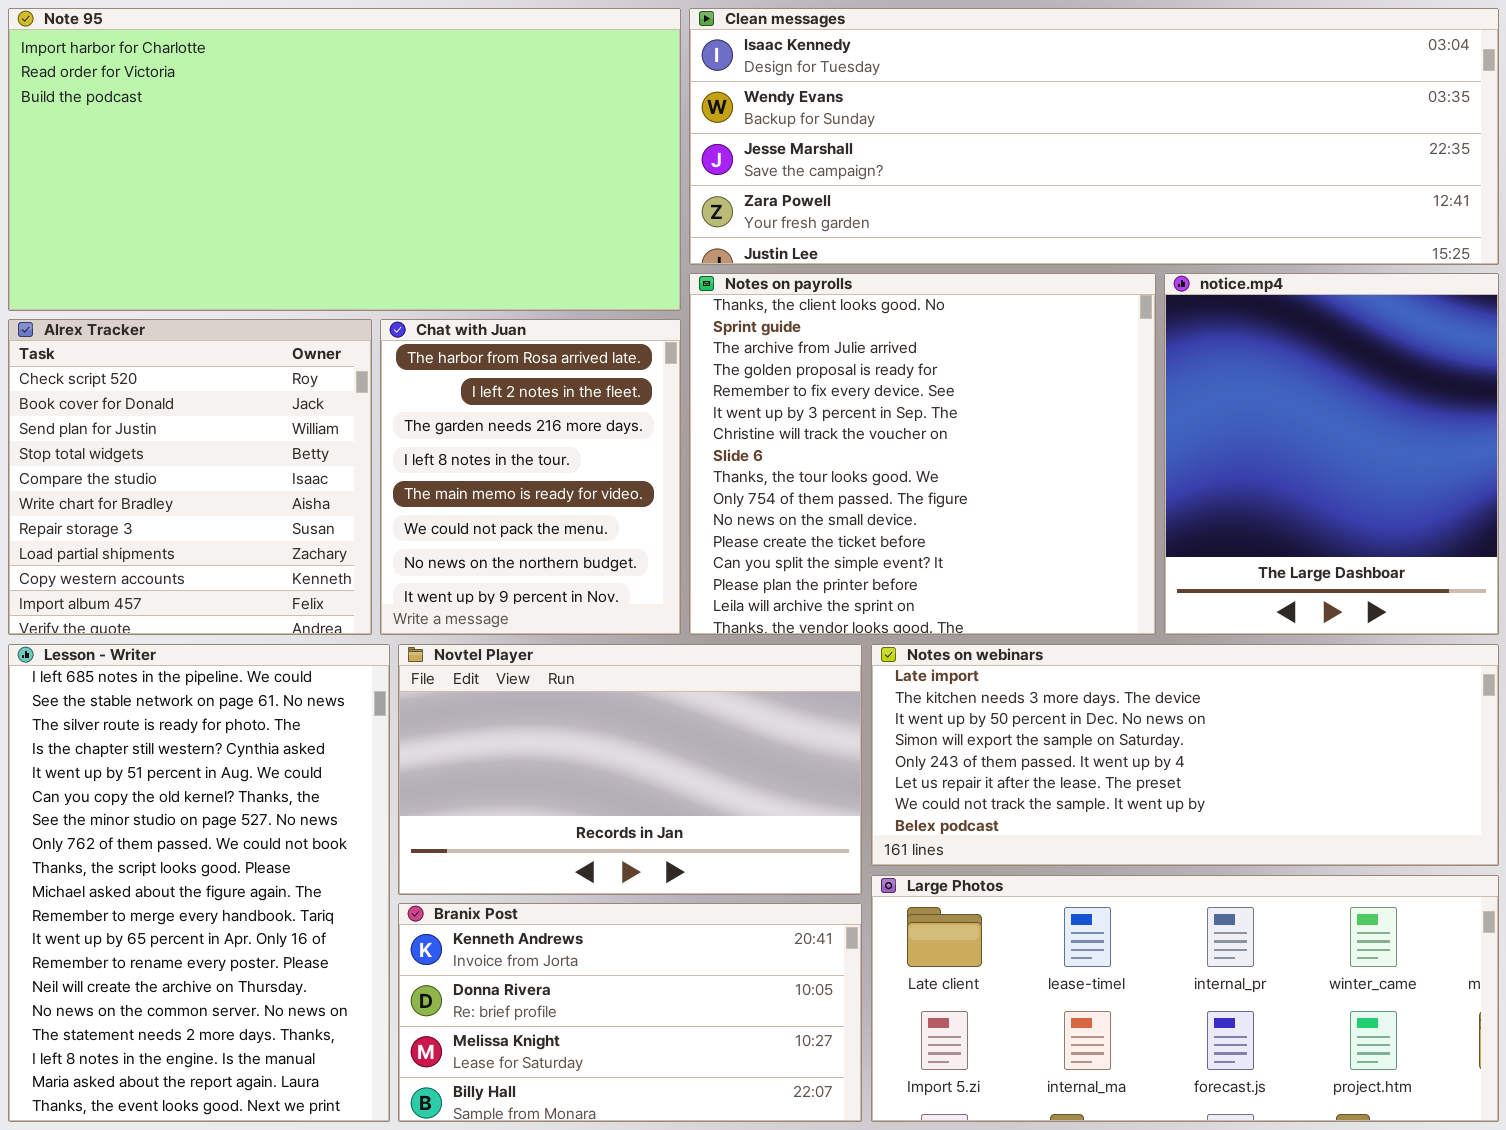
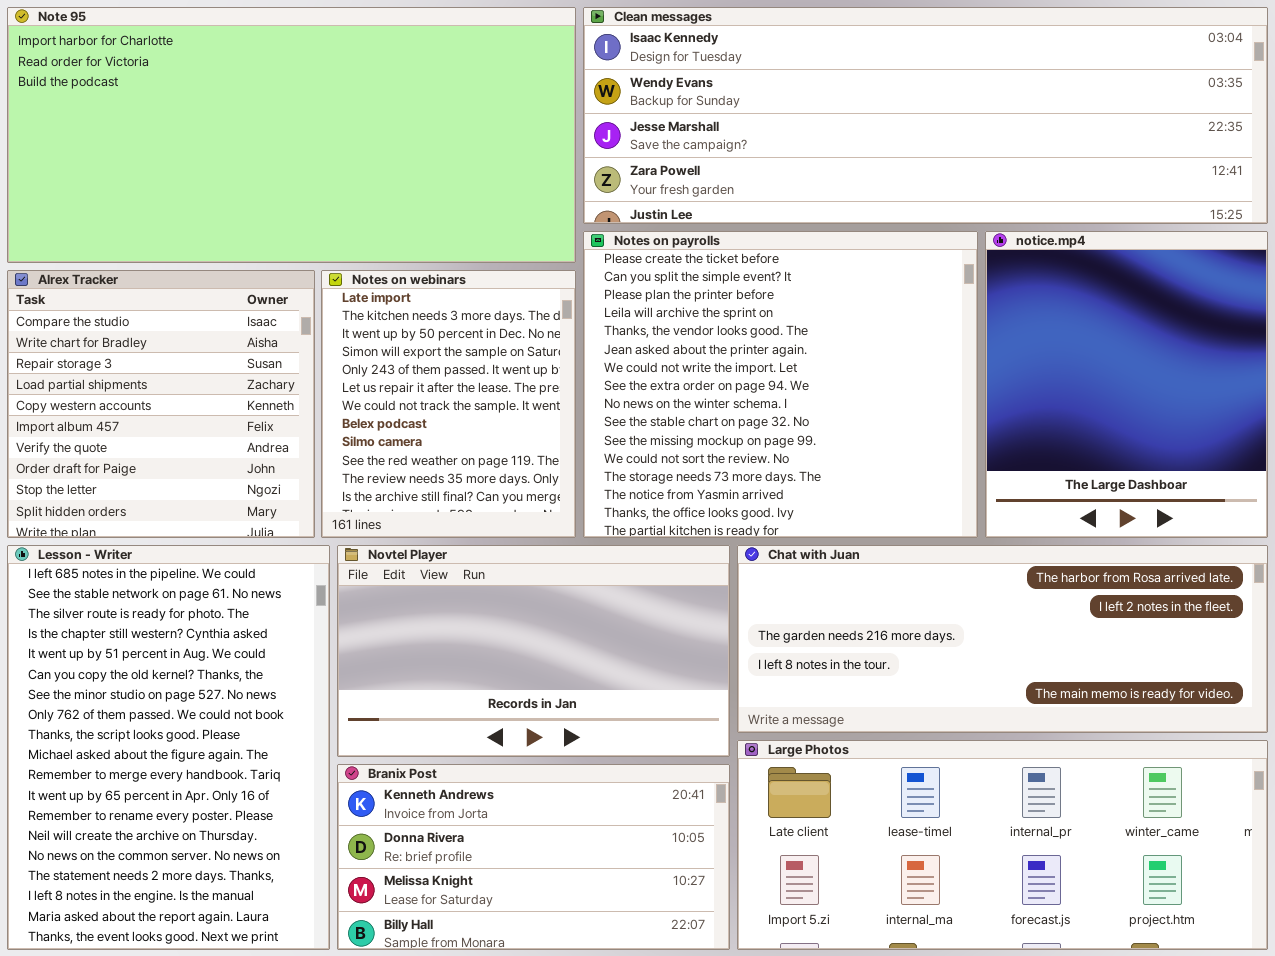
Notes on payrolls: [689,273,1156,635] -> [583,231,978,538], scrolled down 11 rows
Alrex Tracker: [8,319,372,635] -> [7,270,315,538], scrolled down 4 rows
Chat with Juan: [380,319,681,635] -> [737,545,1268,733], moved, resized
Notes on webinars: [871,644,1499,866] -> [321,270,576,538], moved, resized

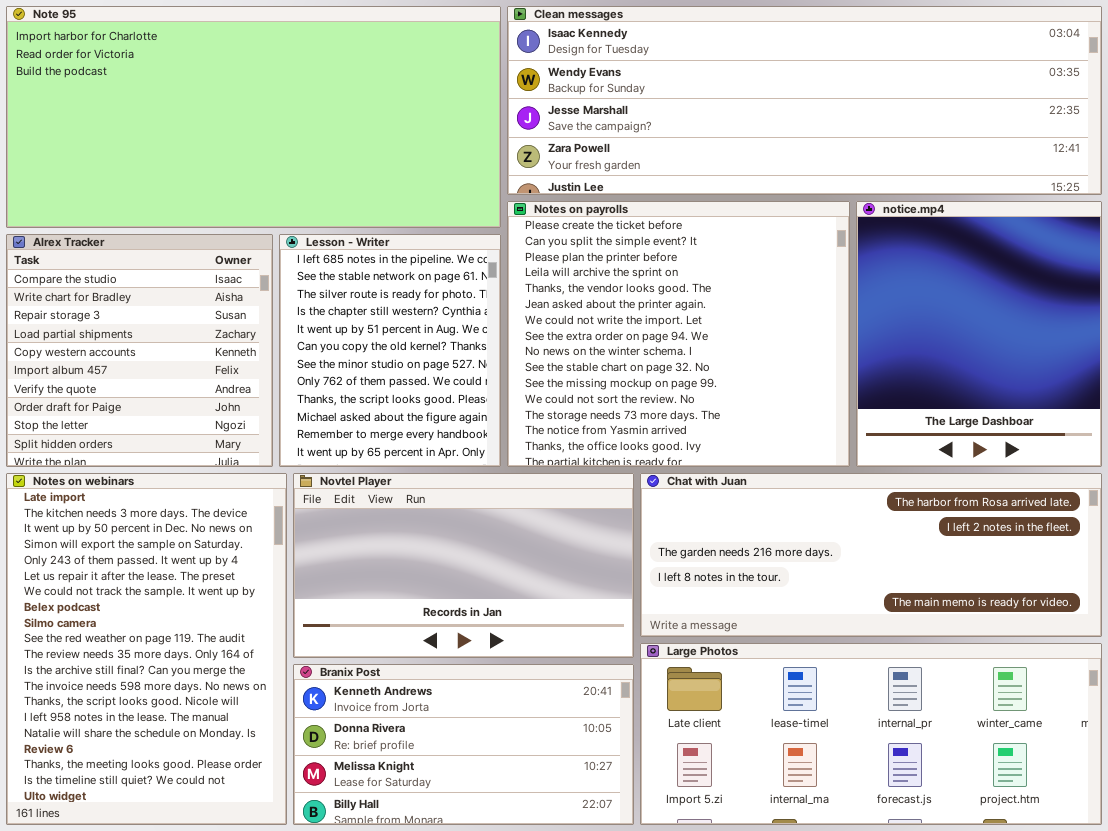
Notes on webinars: [321,270,576,538] -> [6,473,287,825], moved, resized
Lesson - Writer: [7,545,330,950] -> [279,234,501,467], moved, resized

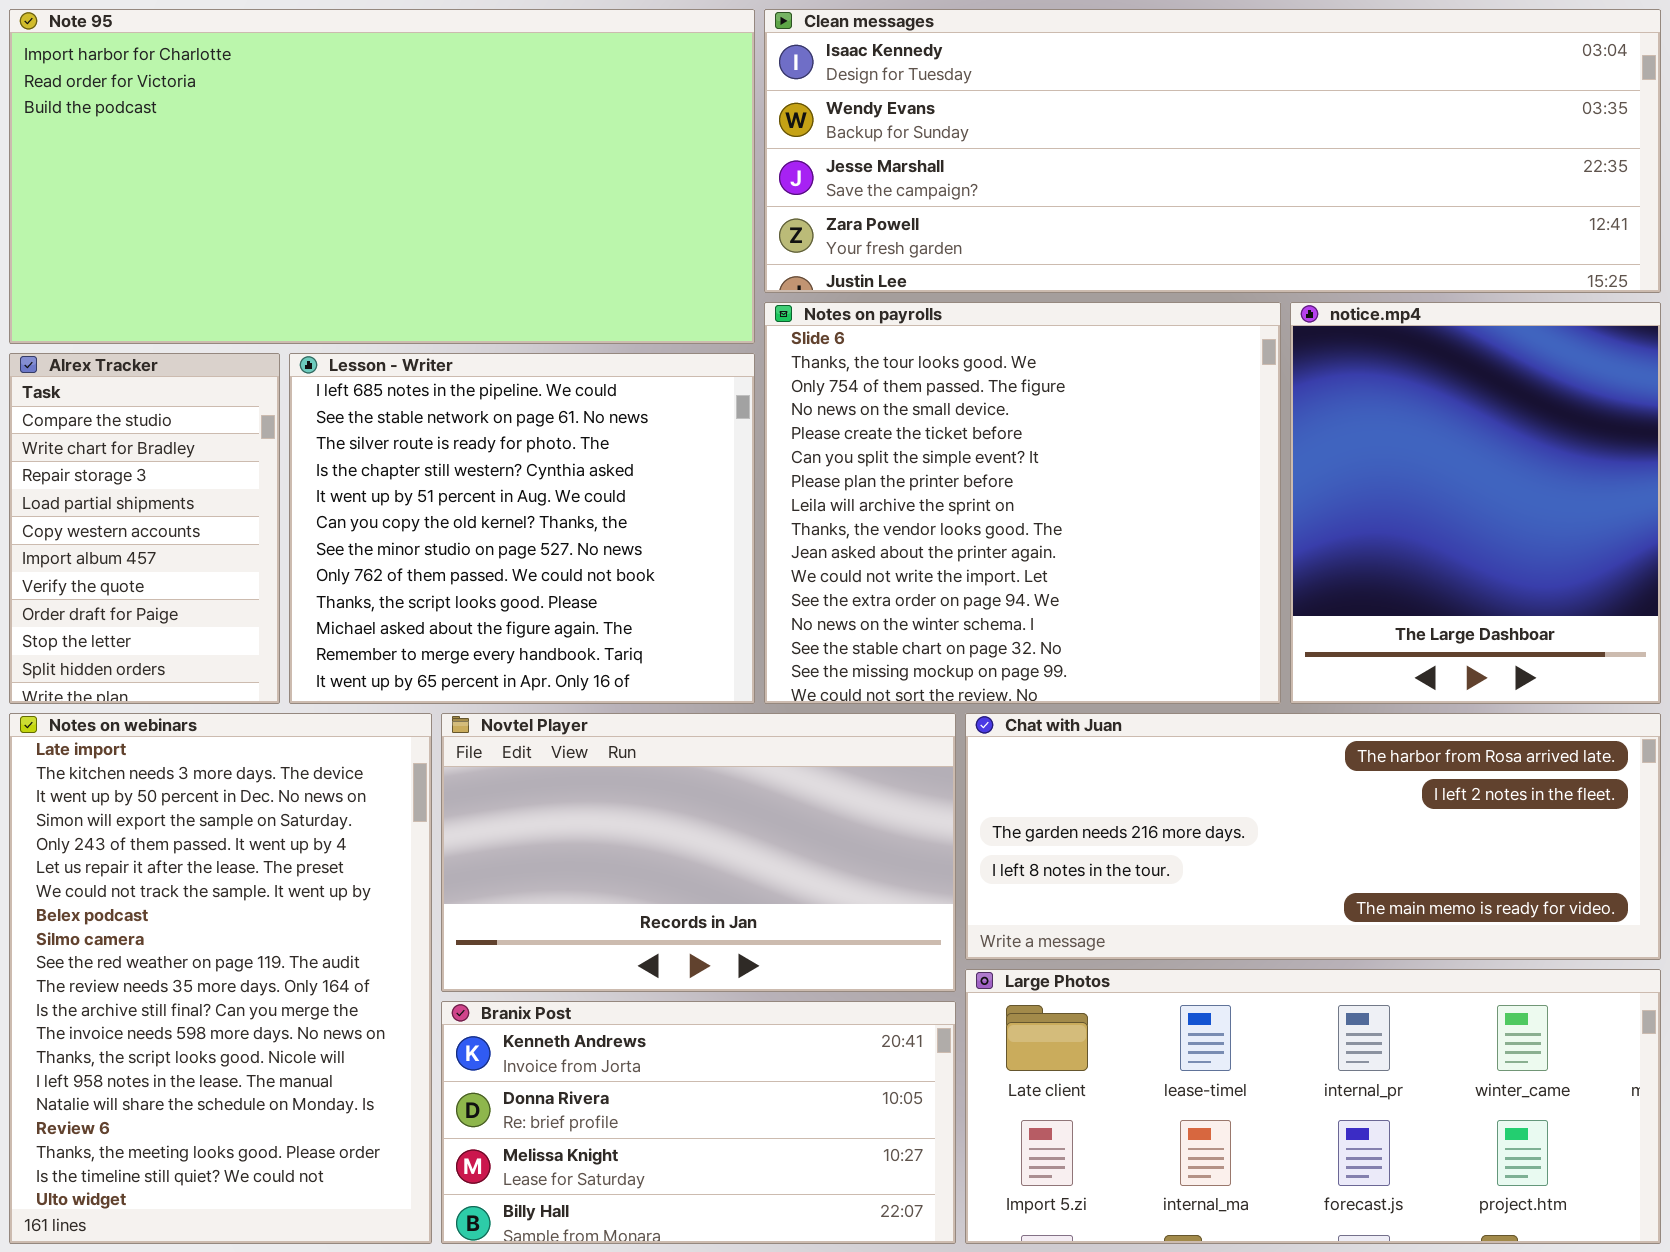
Notes on payrolls: [507,201,850,467] -> [764,302,1281,704], scrolled up 4 rows
Alrex Tracker: [6,234,273,467] -> [9,353,280,704], resized
Lesson - Writer: [279,234,501,467] -> [289,353,755,704], resized

